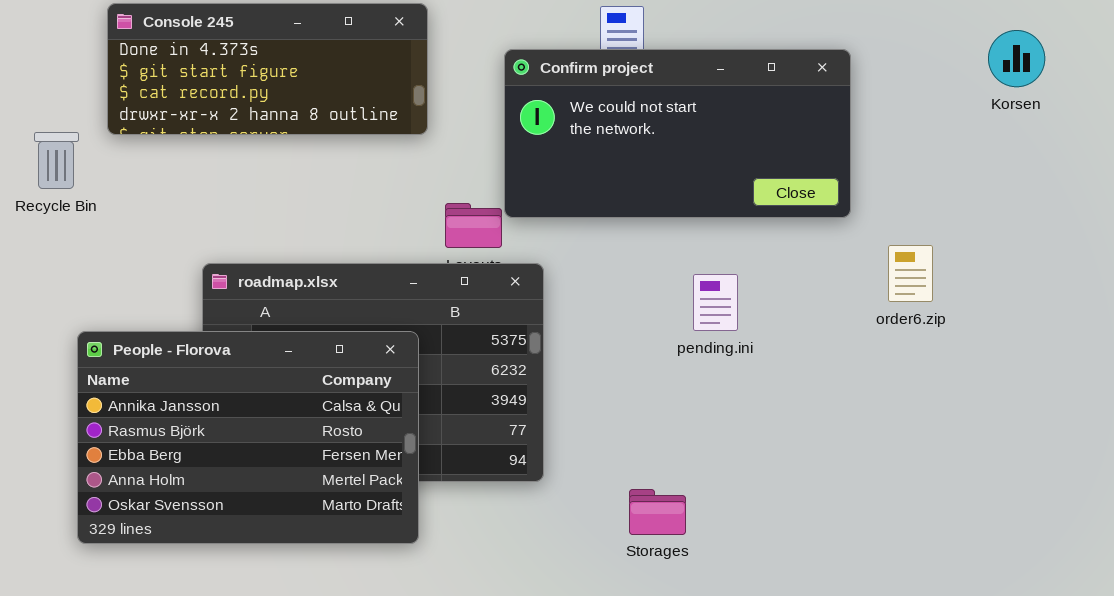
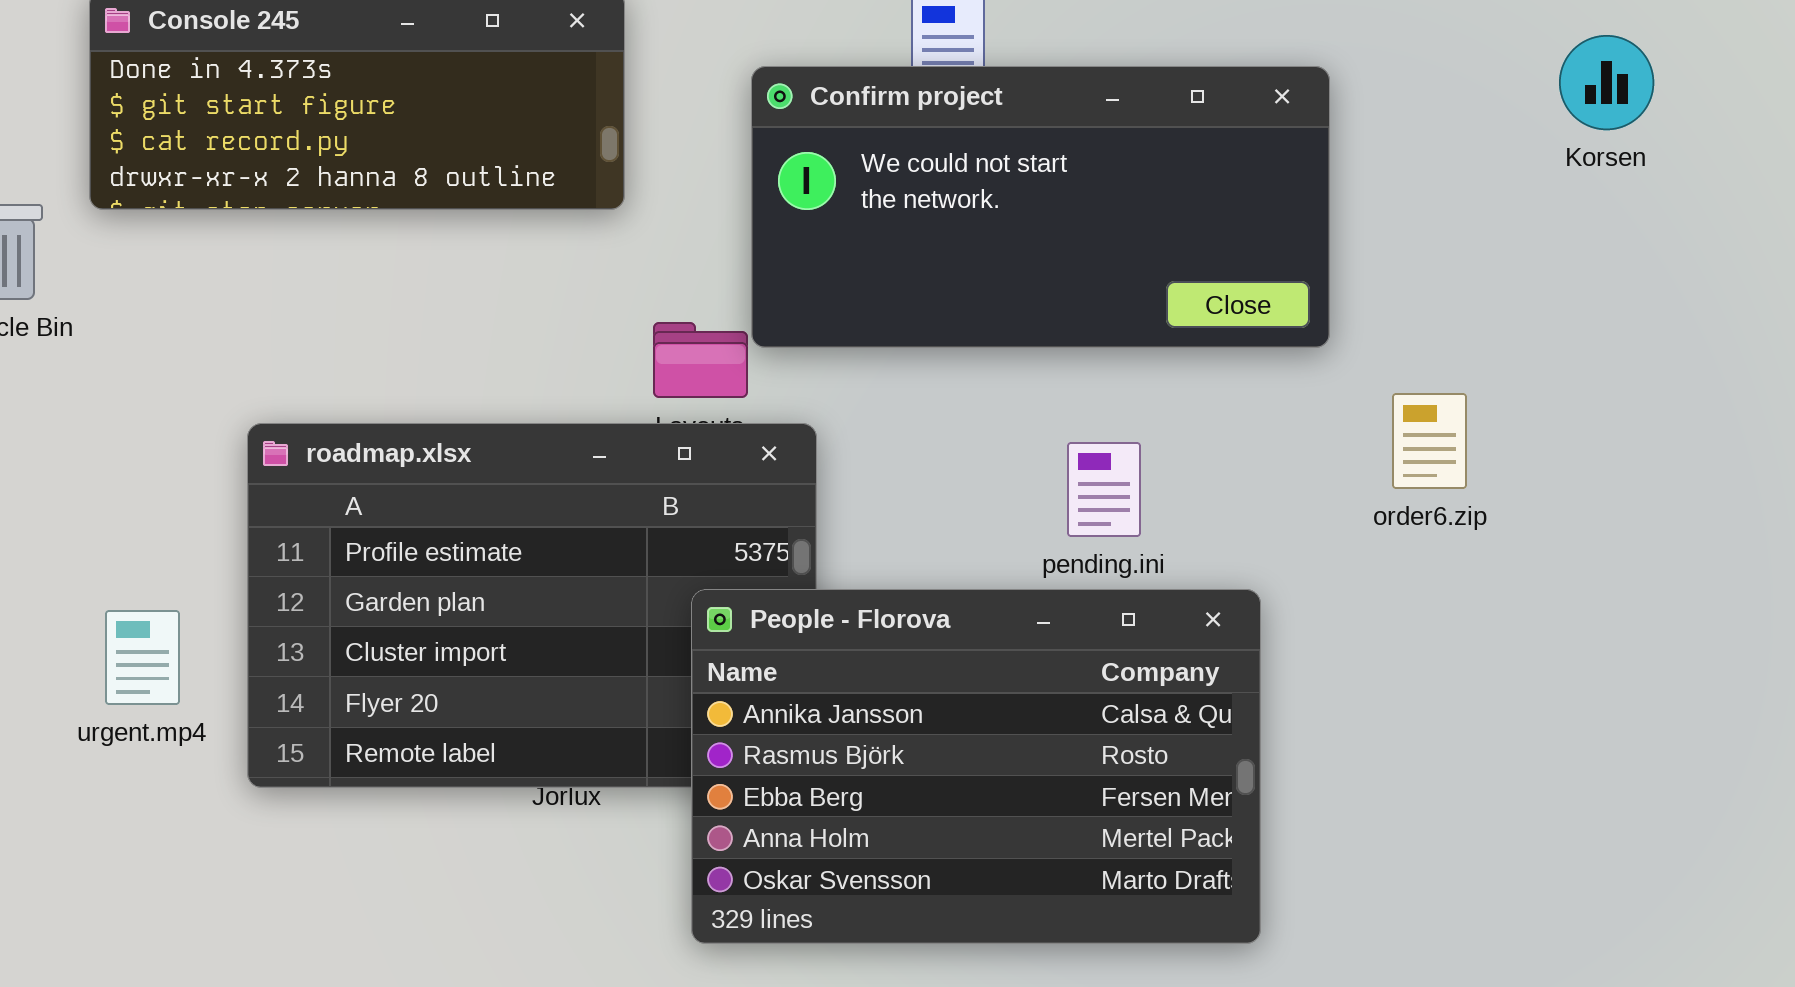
People - Florova: [77,331,419,544] -> [691,589,1261,944], moved

